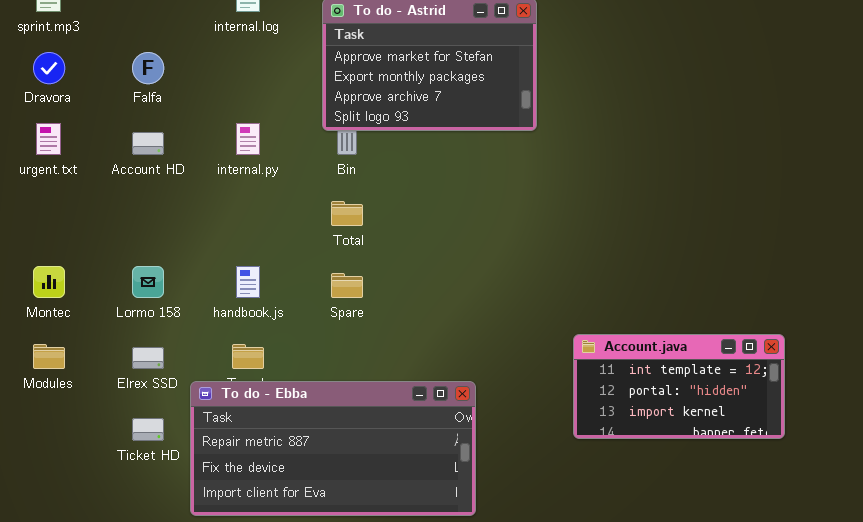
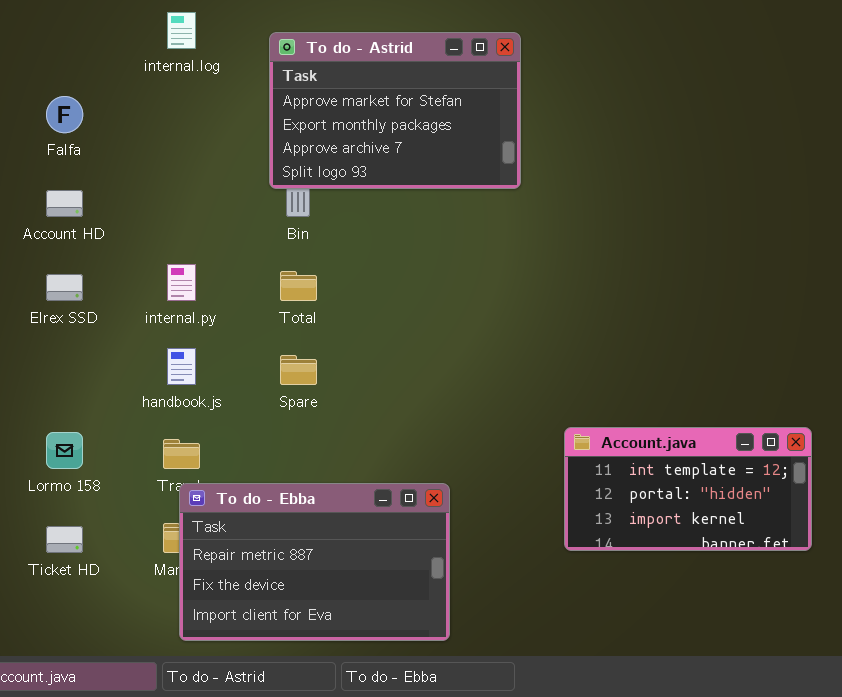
internal.py: [236,123,260,155] -> [167,264,196,301], moved
Lormo 158: [132,266,164,298] -> [46,432,83,469], moved
Elrex SSD: [132,347,164,369] -> [46,274,83,301], moved
To do - Ebba: [190,381,476,516] -> [179,483,450,641], resized

